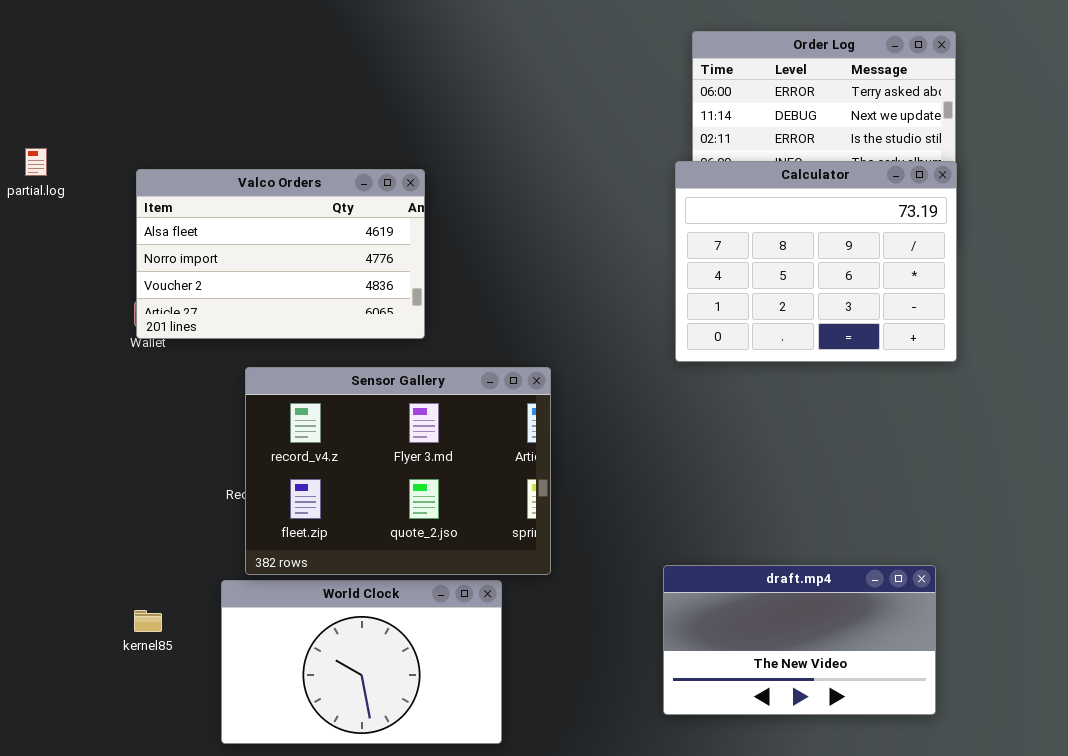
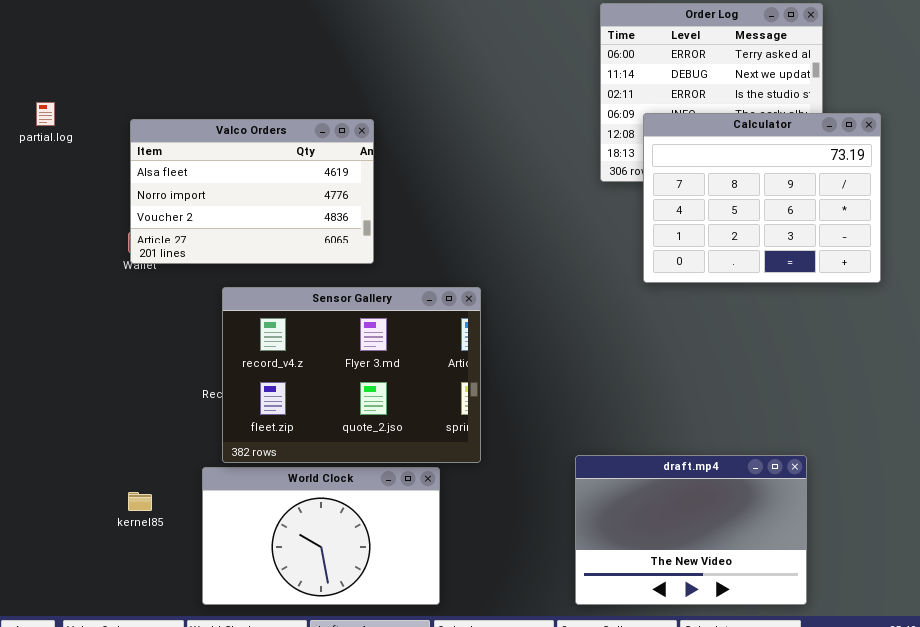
Calculator: [675,161,957,362] -> [643,113,881,283], moved
draft.mp4: [663,565,936,715] -> [575,455,807,605], resized

